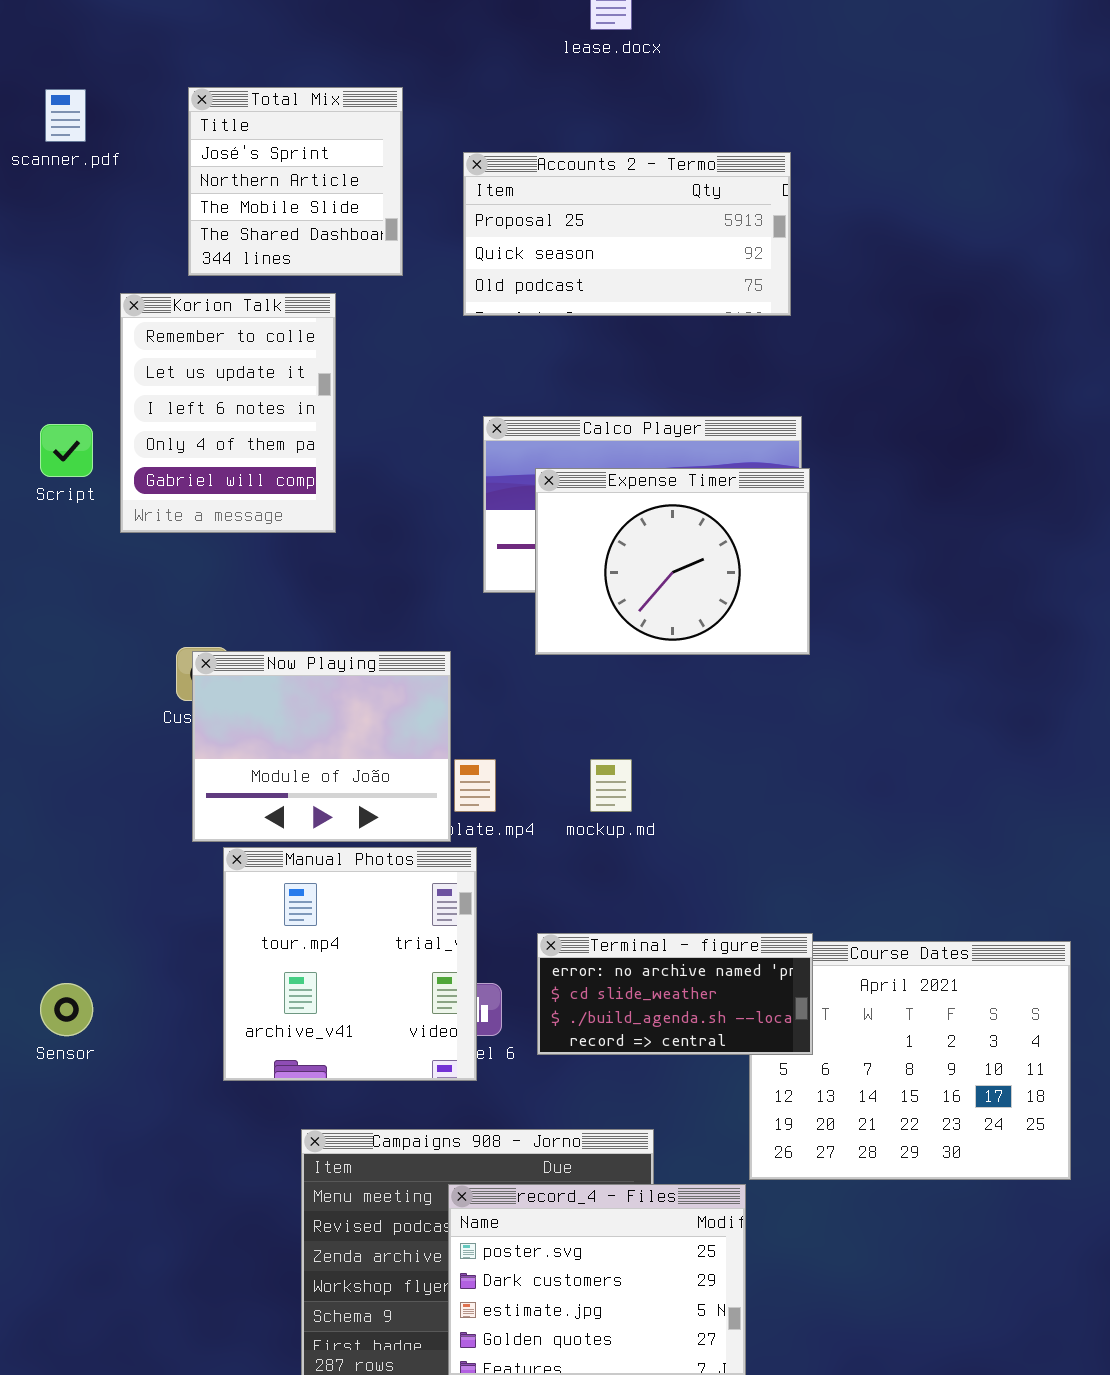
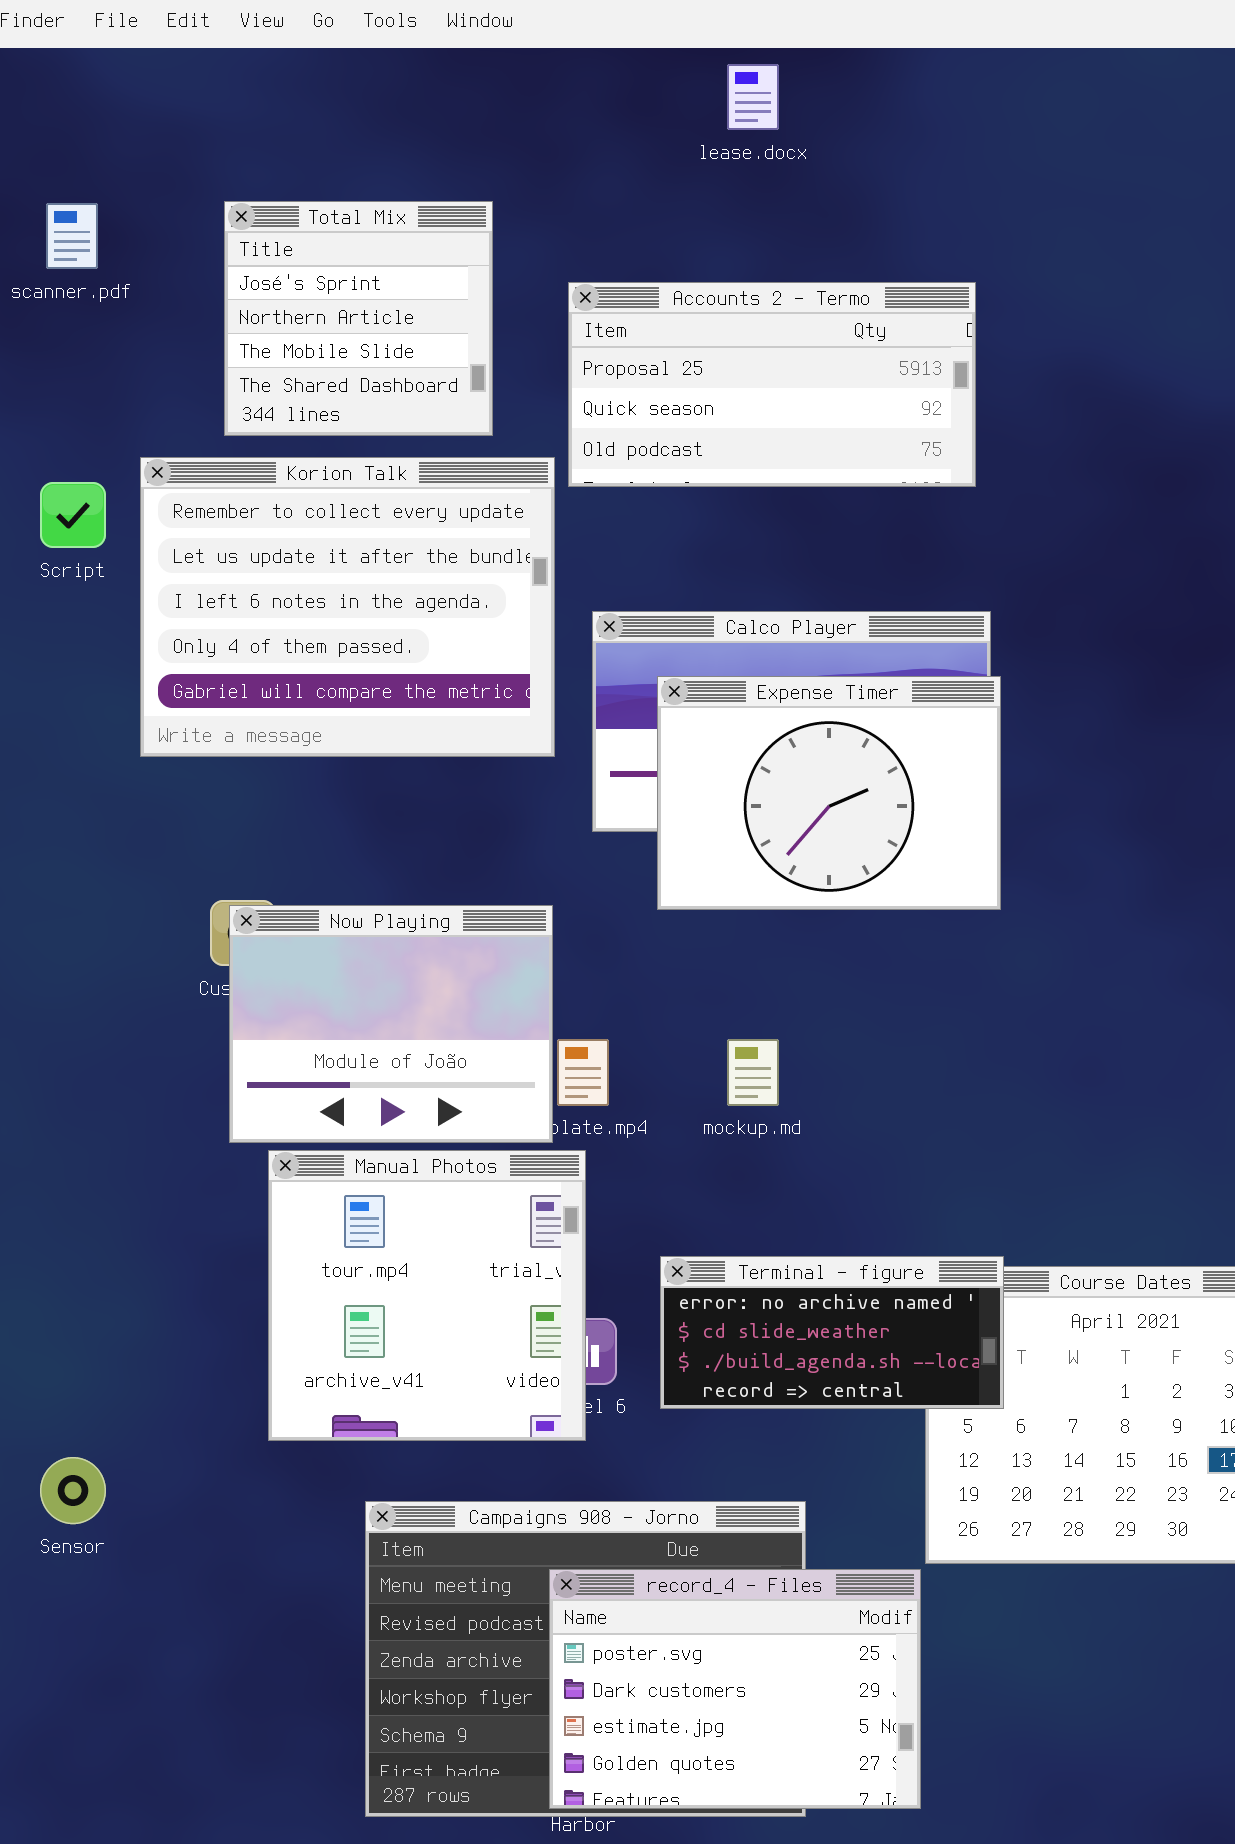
Korion Talk: [120,293,336,533] -> [140,457,555,757], resized
Script: [40,424,93,477] -> [40,482,106,548], moved
Sensor: [40,983,93,1036] -> [40,1457,106,1524], moved

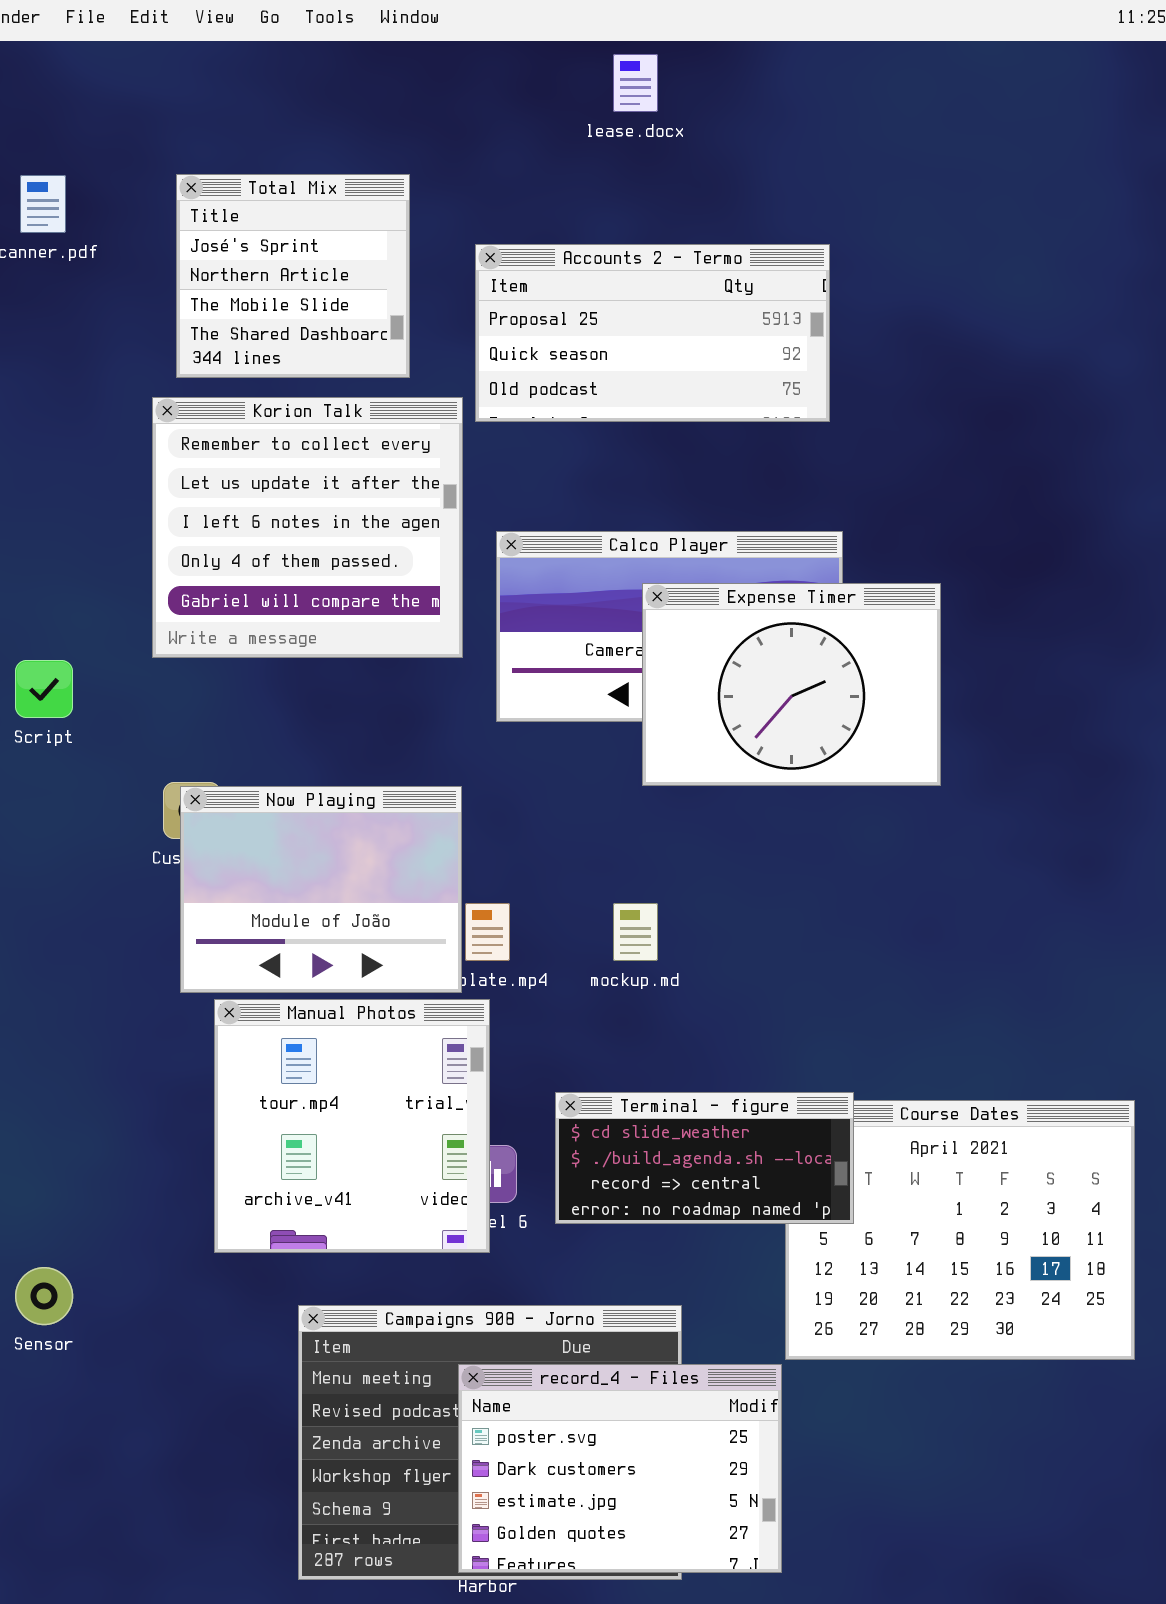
Korion Talk: [140,457,555,757] -> [152,397,463,658], resized
Script: [40,482,106,548] -> [15,660,73,718], moved
Expense Timer: [657,676,1001,910] -> [642,583,941,786], moved
Terminal - figure: [660,1256,1004,1409] -> [555,1092,854,1224], scrolled down 1 row

